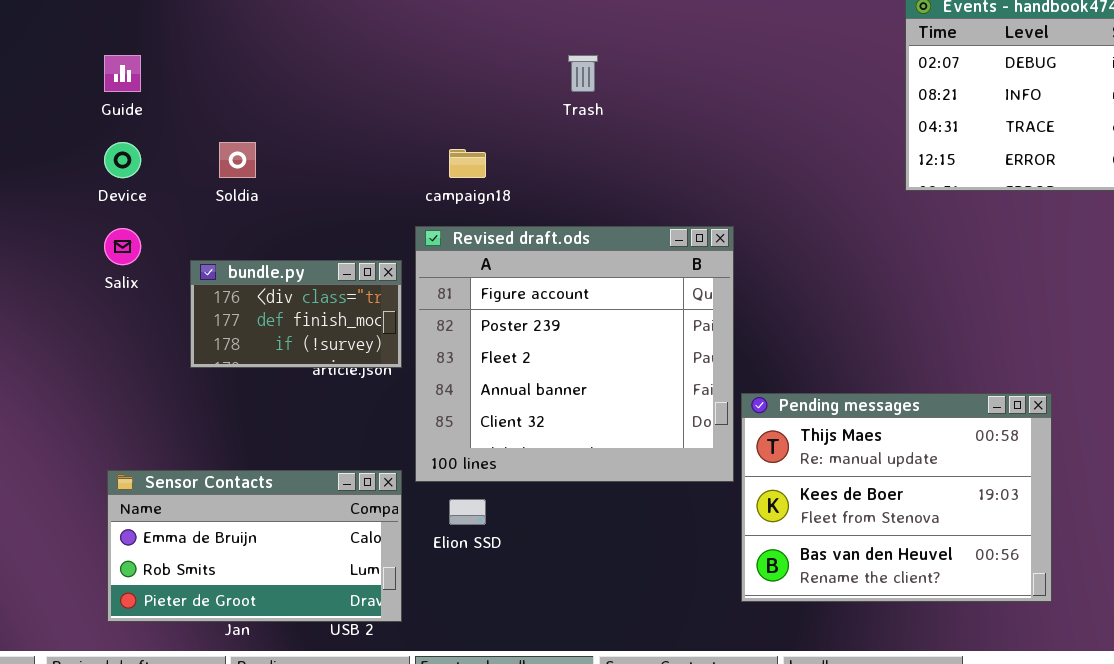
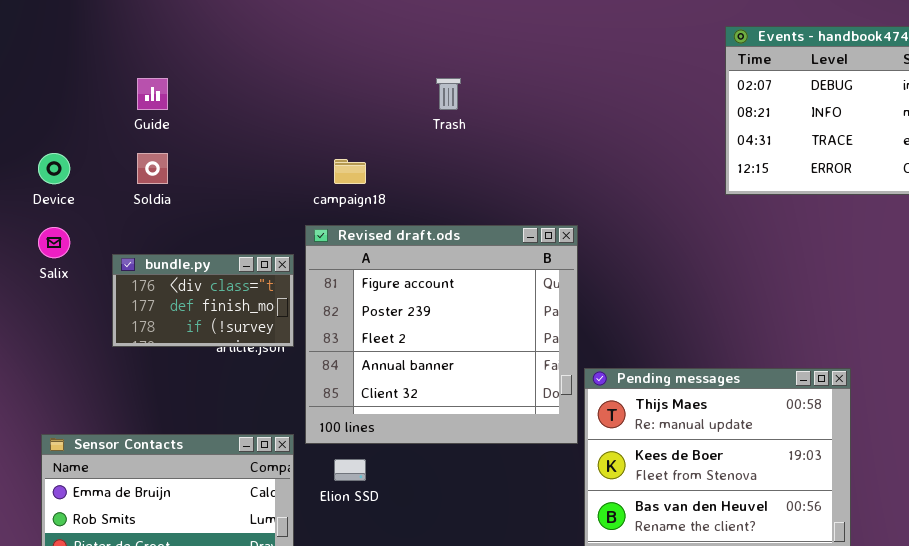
Guide: [104,55,141,92] -> [137,78,168,110], moved

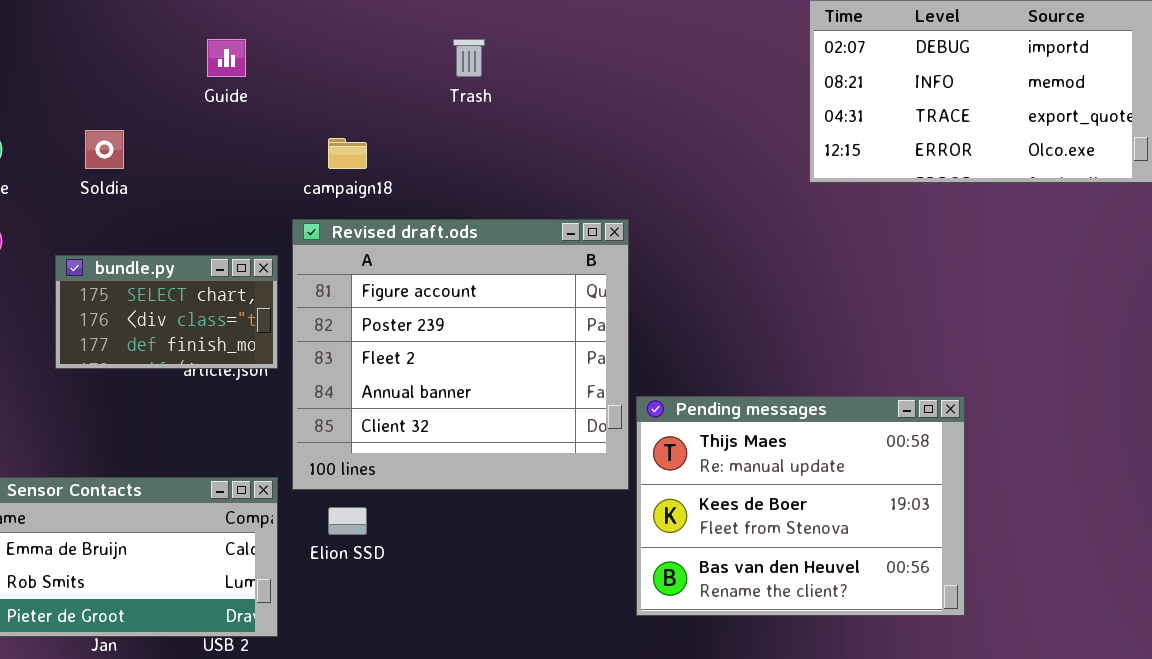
Guide: [137,78,168,110] -> [207,39,246,77], moved
bundle.py: [112,254,294,347] -> [55,255,278,369], scrolled up 1 row

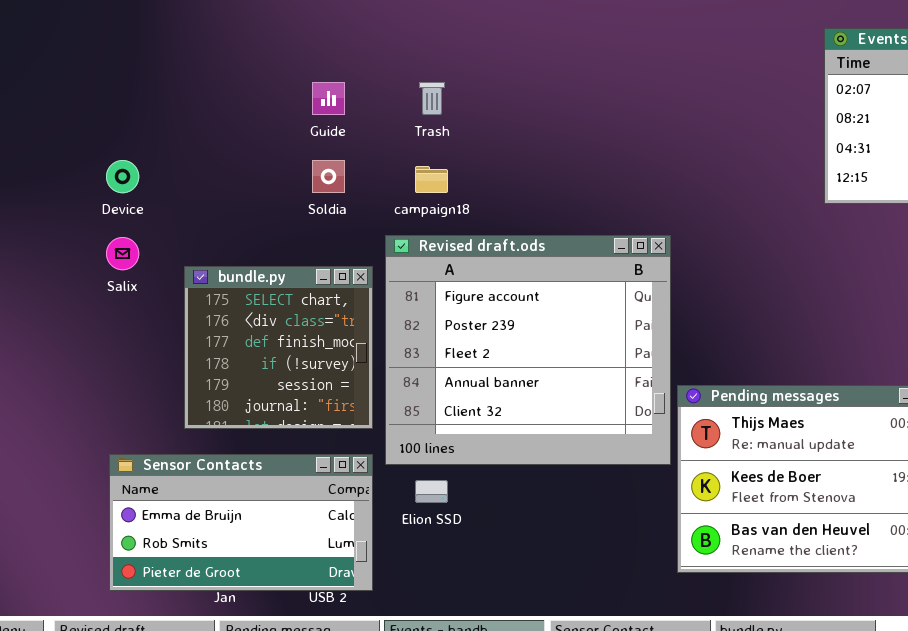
Trash: [453,39,485,77] -> [419,82,445,115], moved
Soldia: [85,130,124,169] -> [312,160,345,193], moved
bundle.py: [55,255,278,369] -> [184,266,373,429], resized

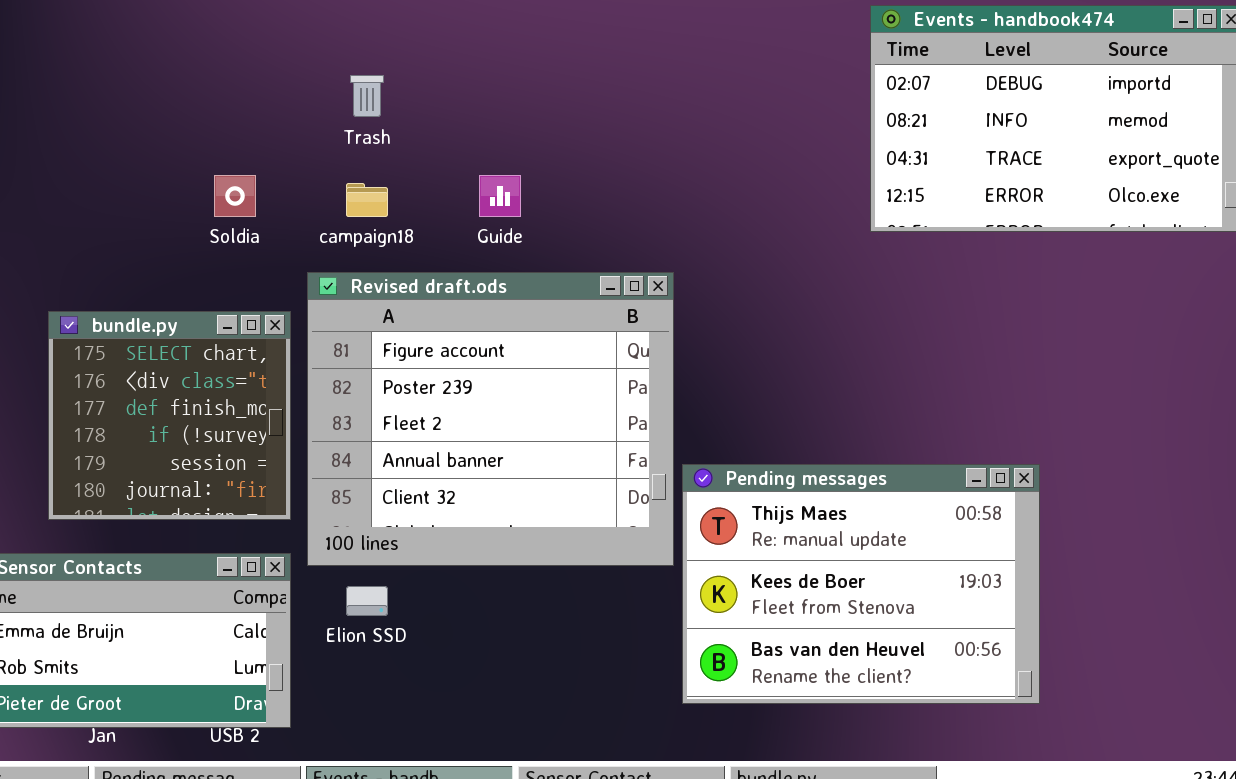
Guide: [312,82,345,115] -> [479,175,521,217], moved

